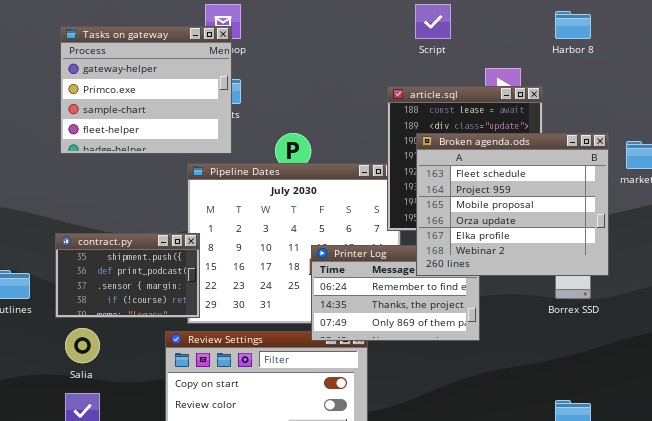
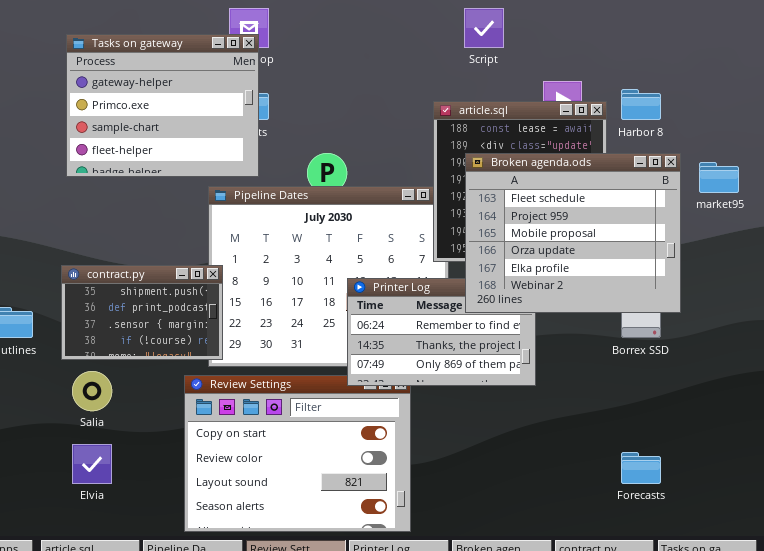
Harbor 8: [555,11,591,39] -> [621,89,661,120], moved

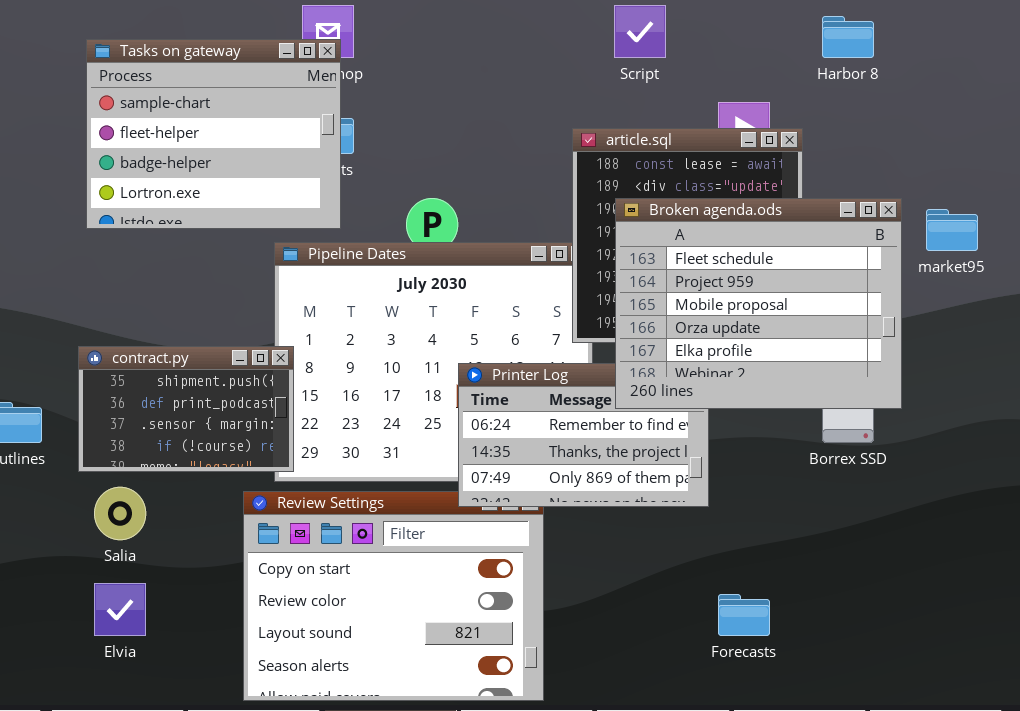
Tasks on gateway: [66,34,259,177] -> [86,39,341,229], scrolled down 2 rows
Harbor 8: [621,89,661,120] -> [822,16,874,58], moved
Forecasts: [621,452,661,484] -> [718,594,770,636], moved

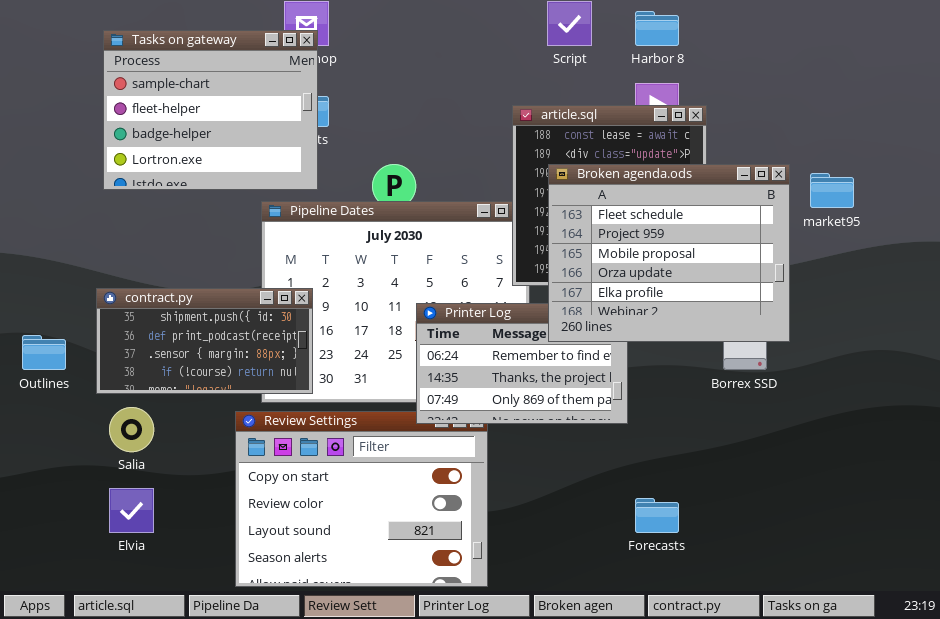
Harbor 8: [822,16,874,58] -> [635,11,679,46], moved
contract.py: [78,346,294,472] -> [96,288,313,394], resized

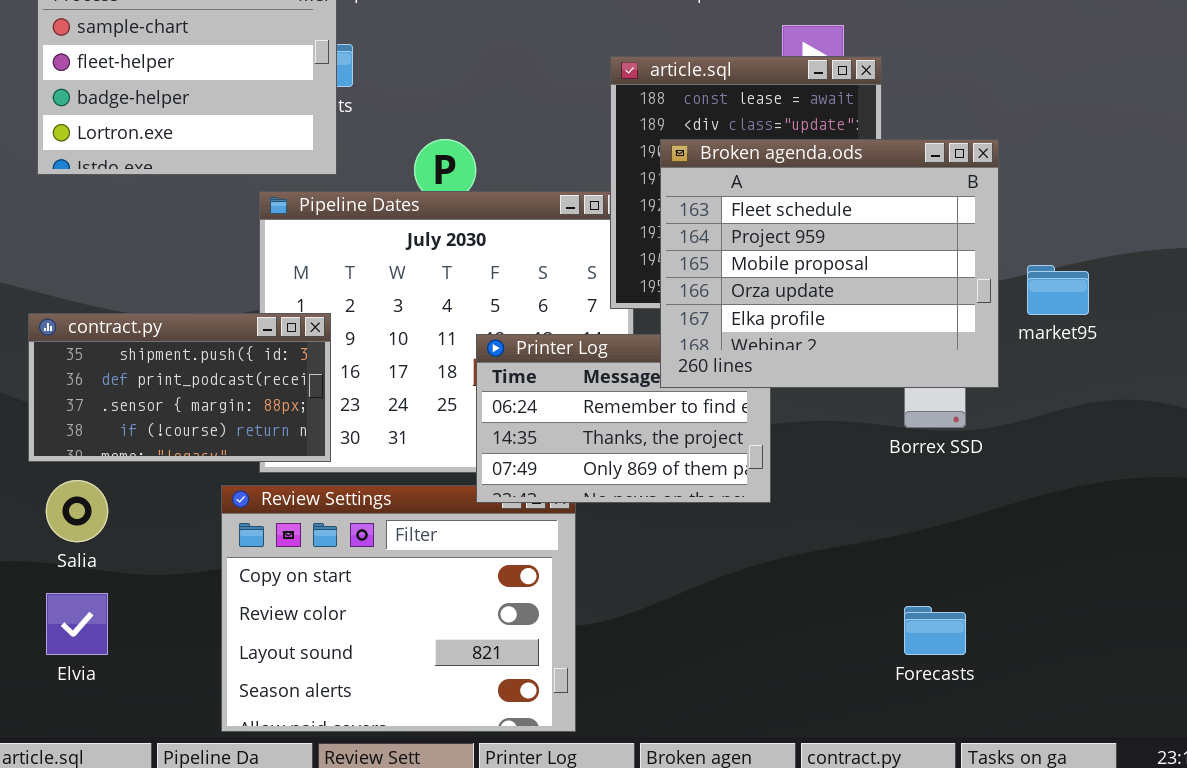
market95: [810,173,854,208] -> [1027,265,1089,315], moved
Forecasts: [635,498,679,533] -> [904,606,966,655], moved

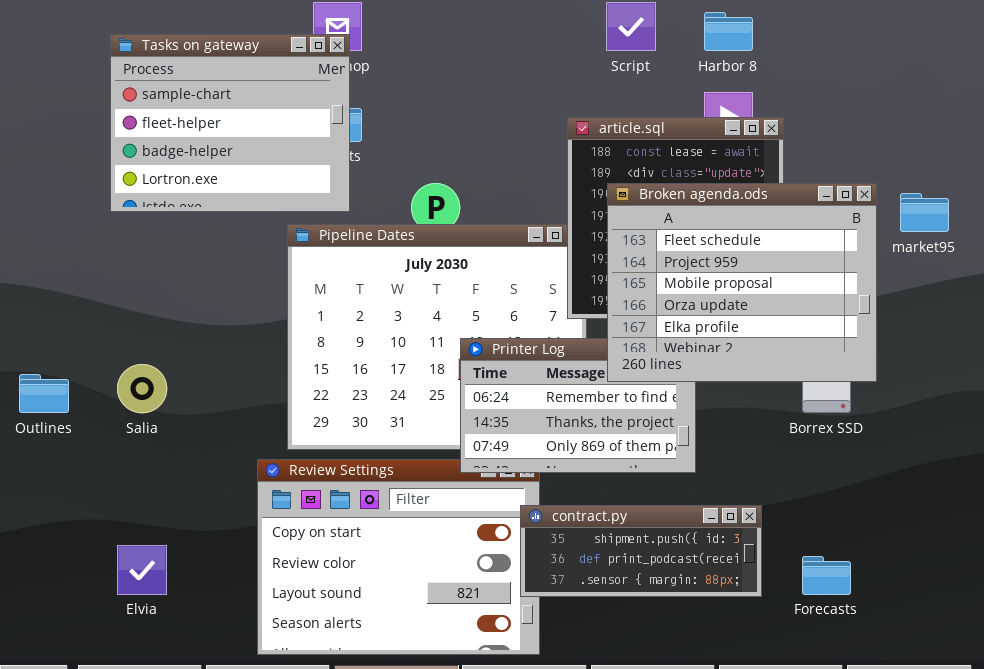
market95: [1027,265,1089,315] -> [900,193,949,232], moved
contract.py: [28,313,331,462] -> [520,505,762,597], moved, resized
Salia: [46,480,108,542] -> [117,364,167,413], moved

